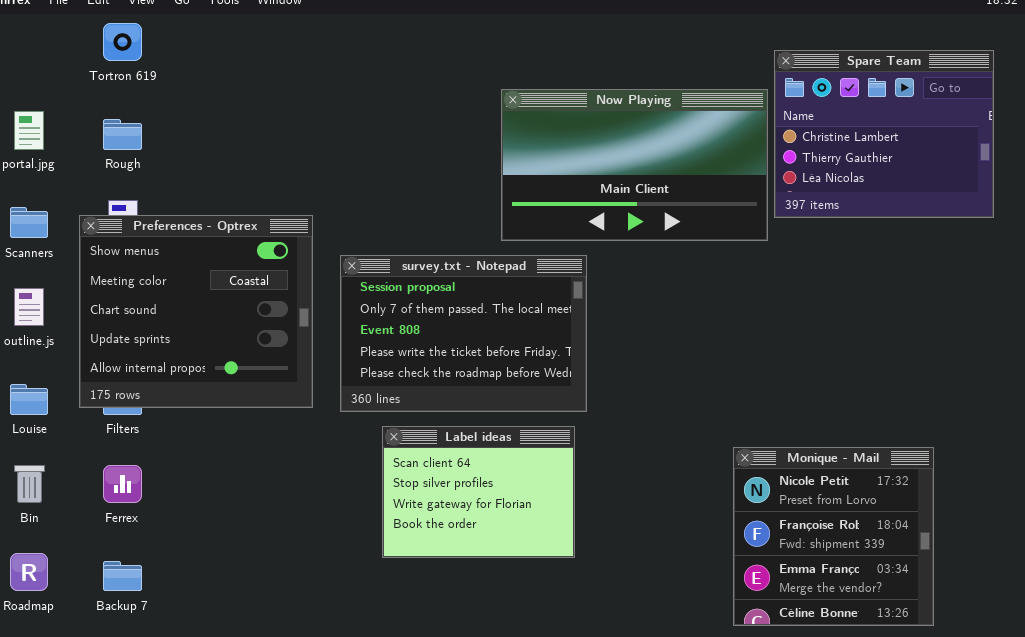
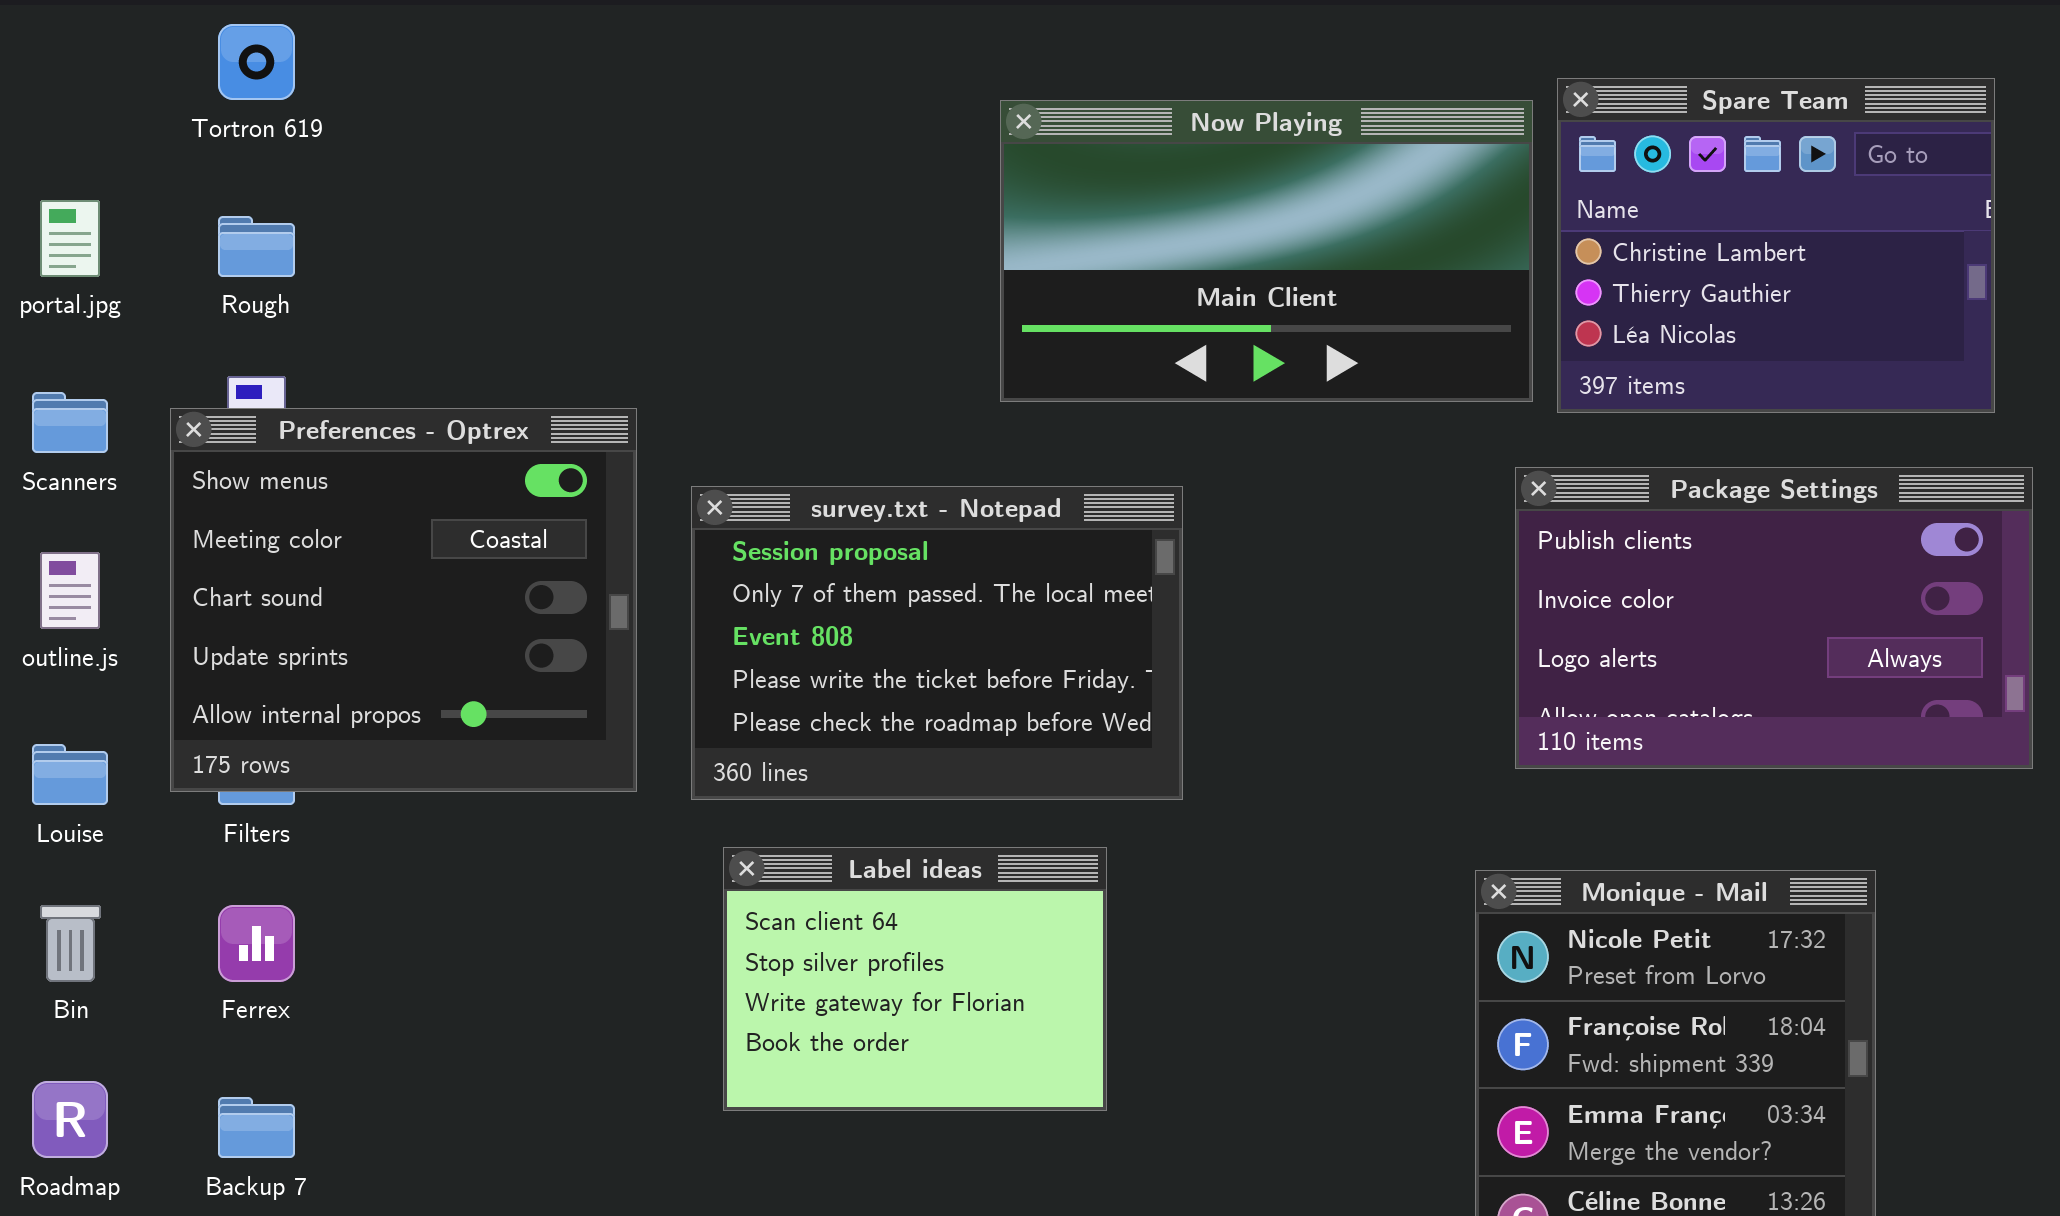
Now Playing: [501,89,768,241] -> [1000,100,1533,402], moved
Package Settings: none -> [1515,467,2033,769], opened
Label ideas: [382,426,575,558] -> [723,847,1107,1111], moved

